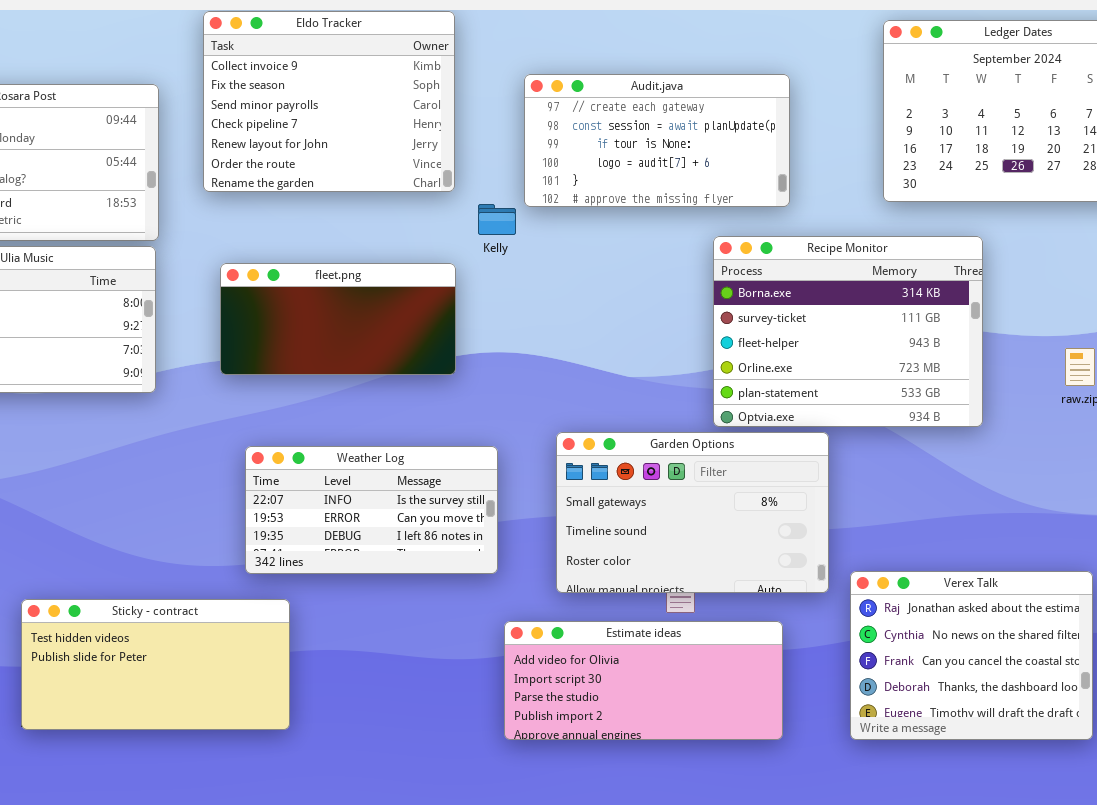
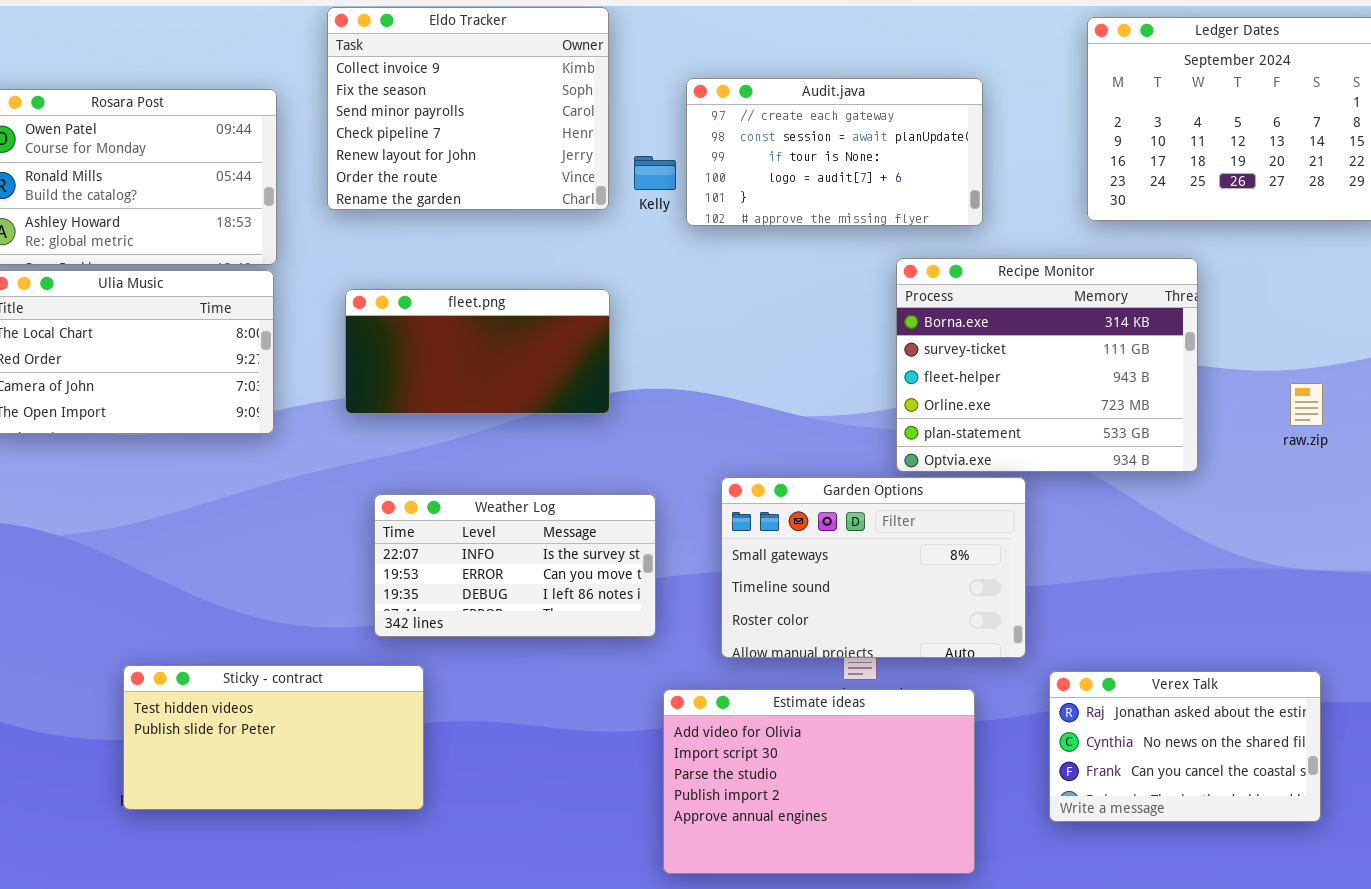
Kelly: [478,204,516,235] -> [634,156,676,190], moved
Verex Talk: [850,571,1093,740] -> [1049,671,1321,822], resized
Estimate ideas: [504,621,783,740] -> [663,689,975,874], resized

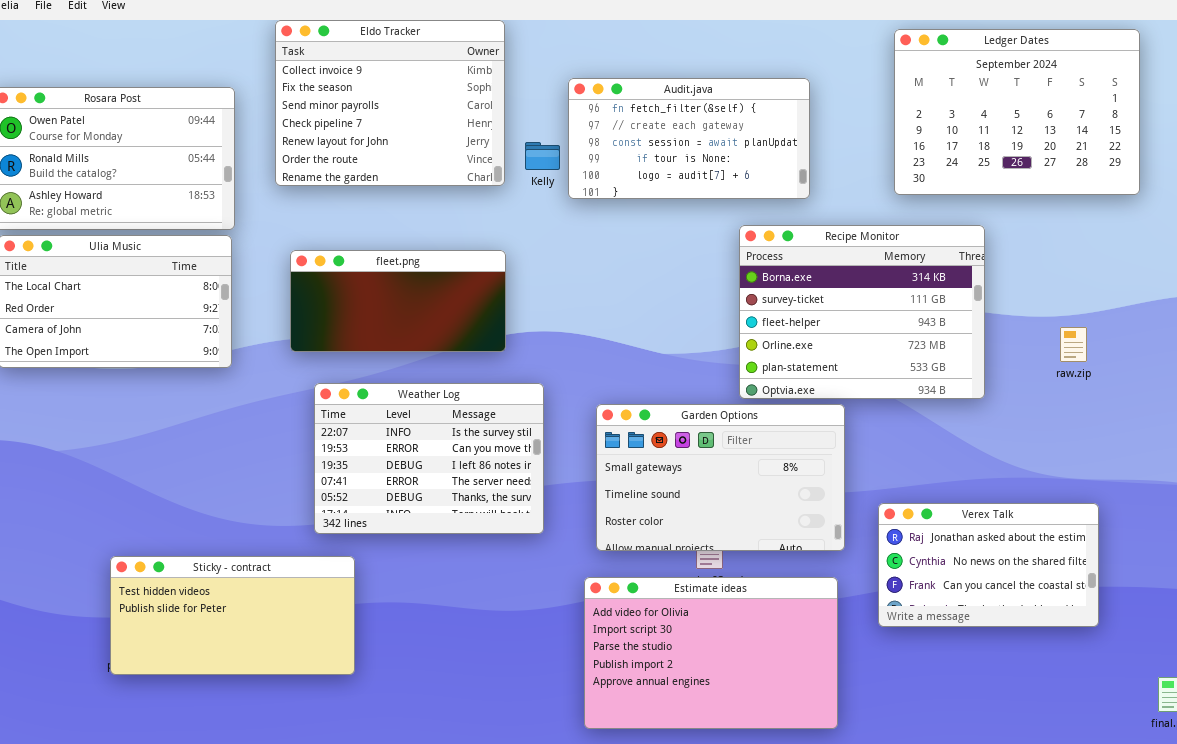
Audit.java: [686,78,983,226] -> [568,78,810,199], scrolled up 1 row
Weather Log: [374,494,656,637] -> [314,383,544,534], resized
Verex Talk: [1049,671,1321,822] -> [878,503,1099,627], moved
Estimate ideas: [663,689,975,874] -> [584,577,838,729], moved

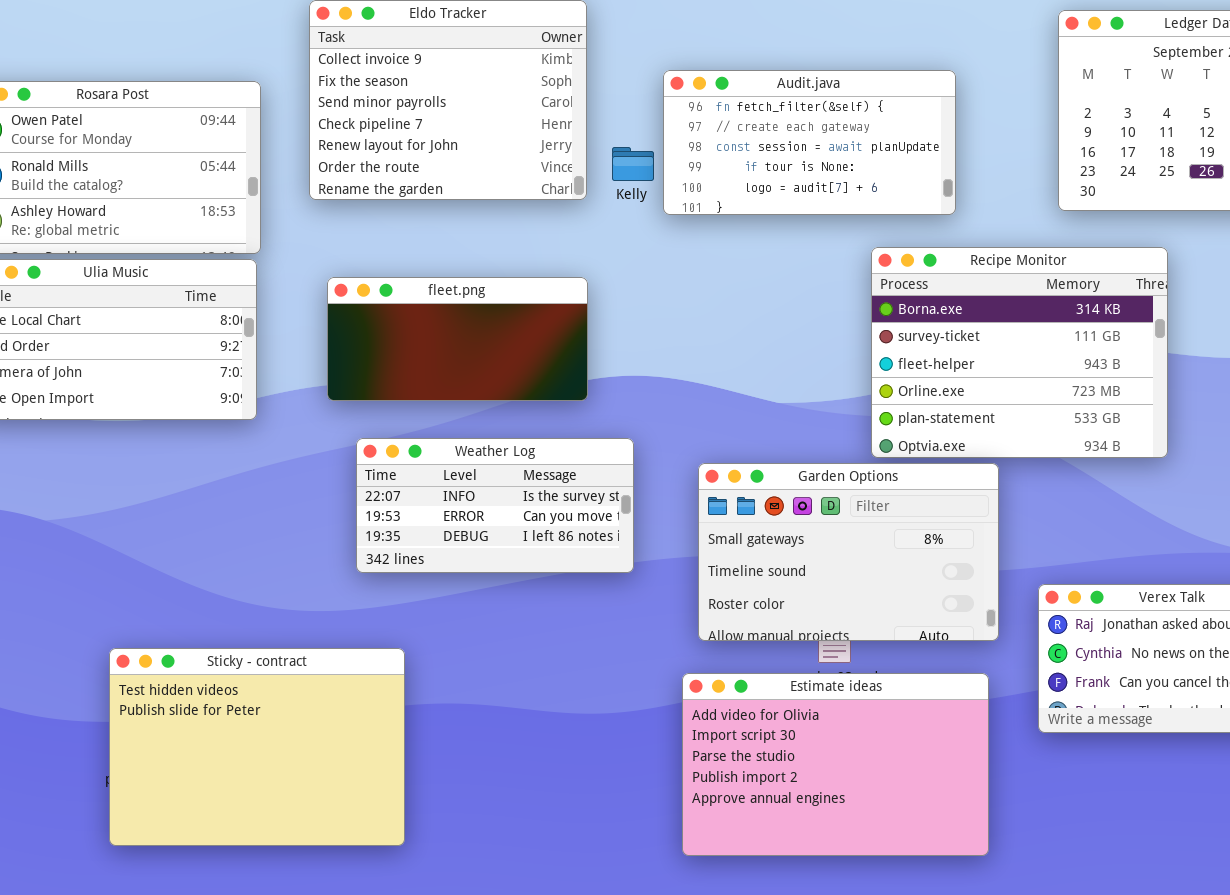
Weather Log: [314,383,544,534] -> [356,438,634,573], resized
Sticky - contract: [110,556,355,675] -> [109,648,405,846], resized

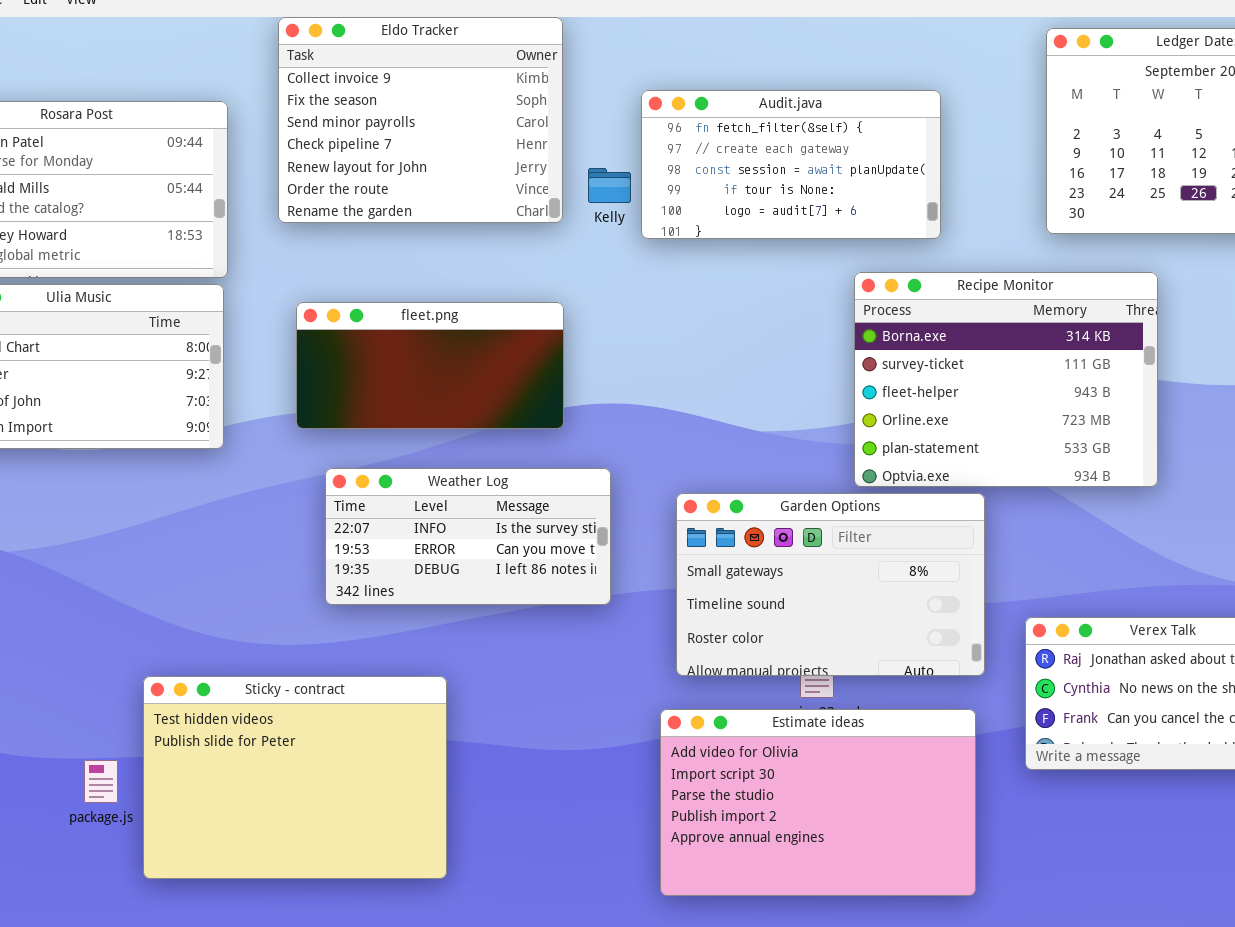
Sticky - contract: [109,648,405,846] -> [143,676,447,879], moved

